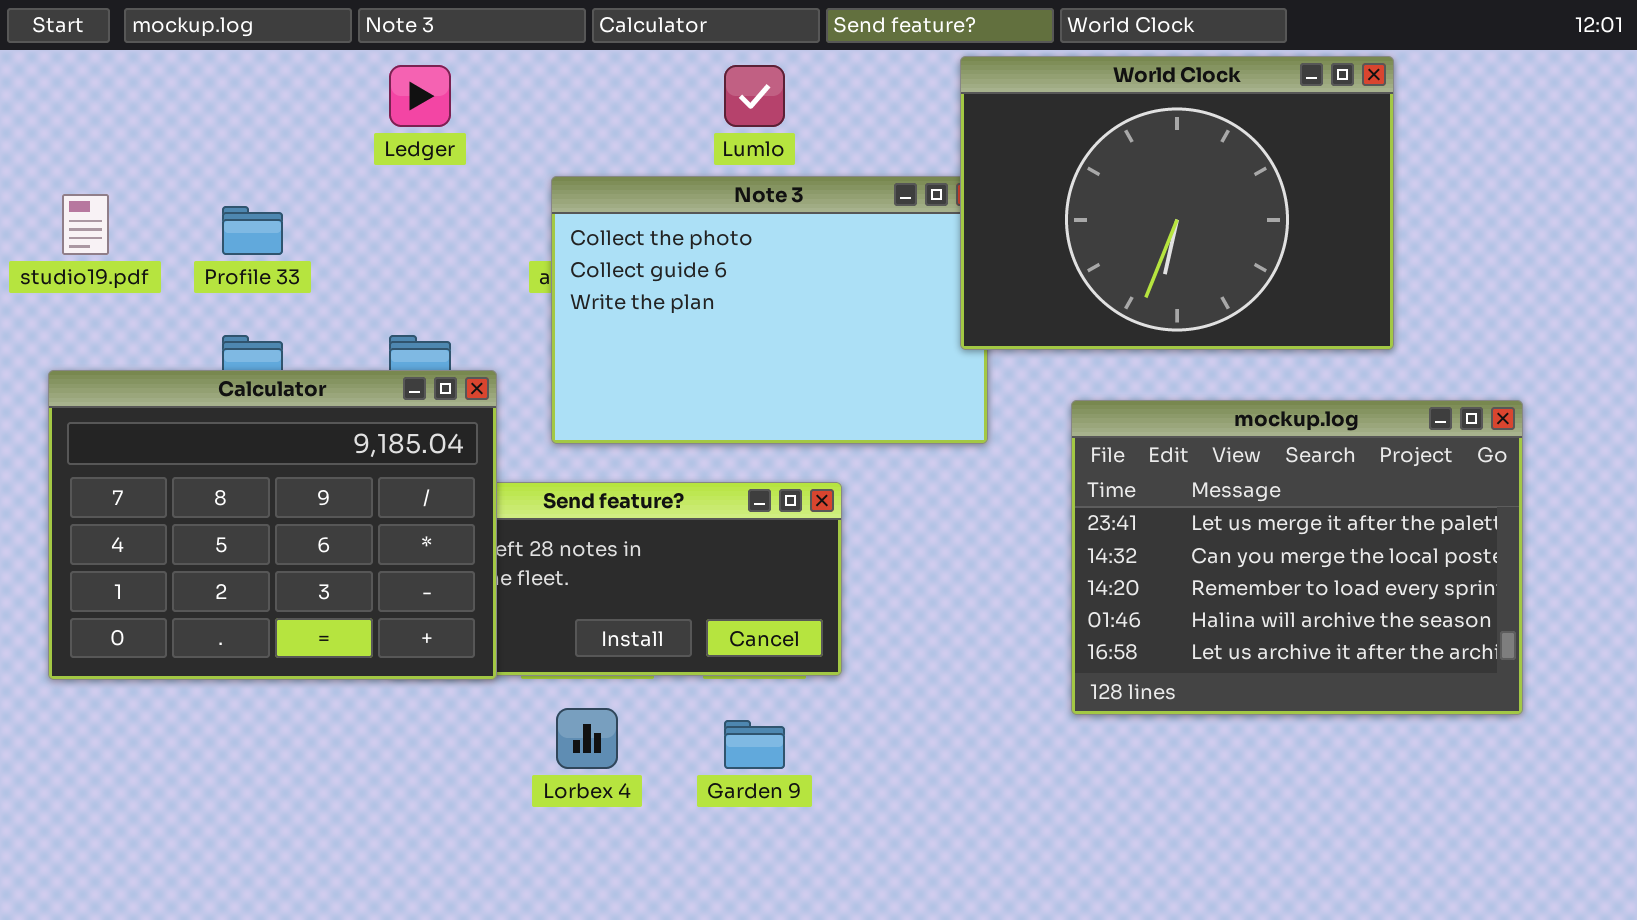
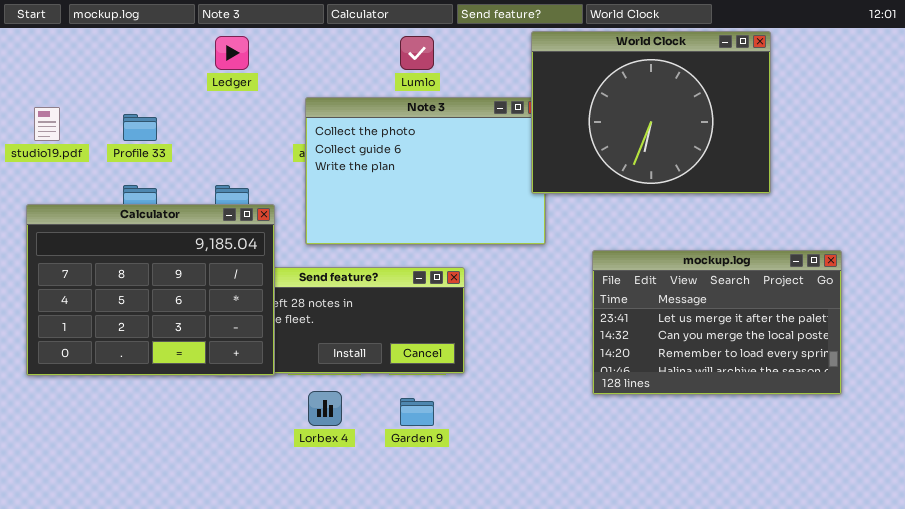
mockup.log: [1071,400,1523,715] -> [592,250,842,395], resized

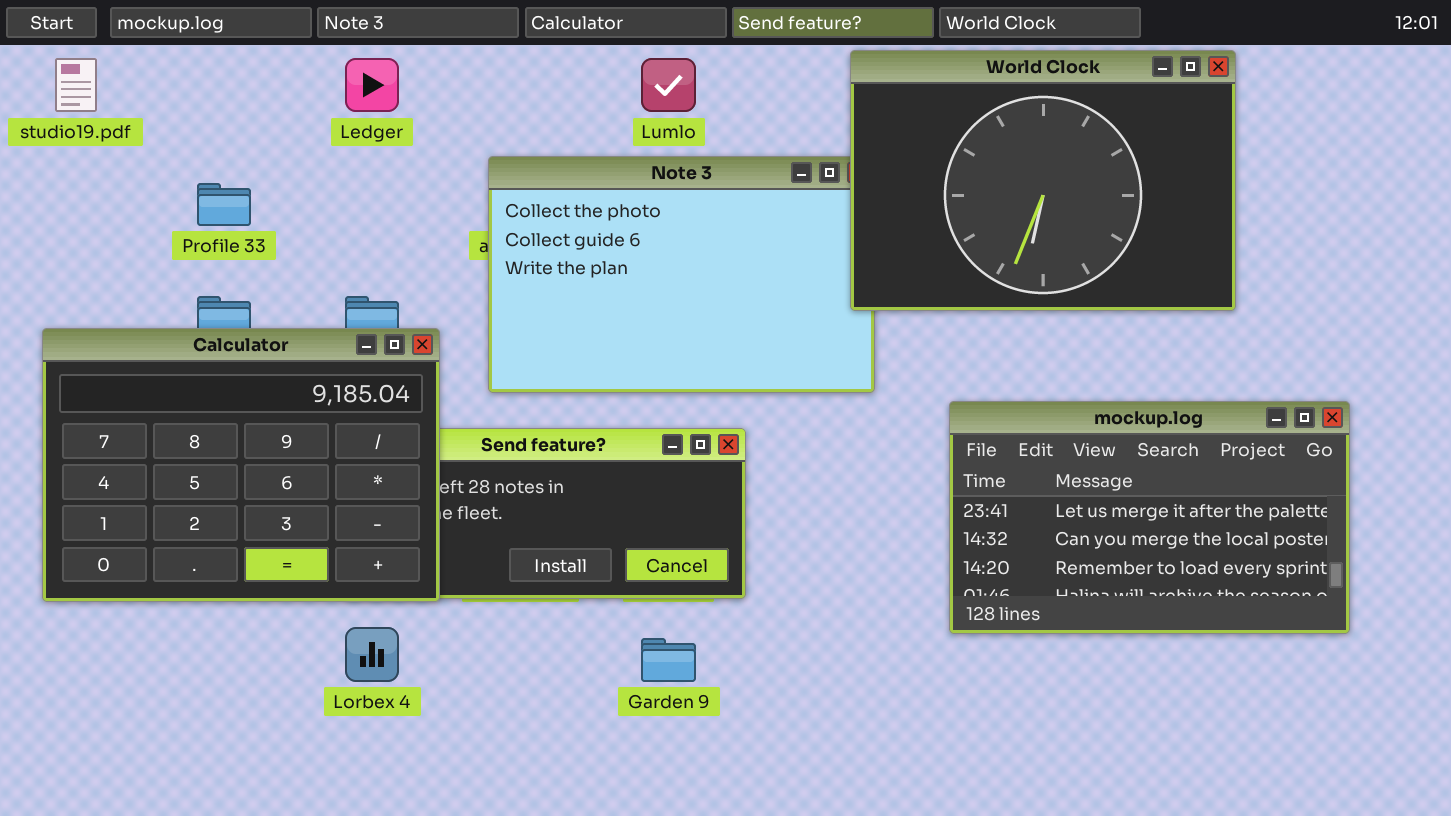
studio19.pdf: [34,107,60,141] -> [55,58,97,112], moved
Lorbex 4: [308,391,342,426] -> [345,627,399,682], moved

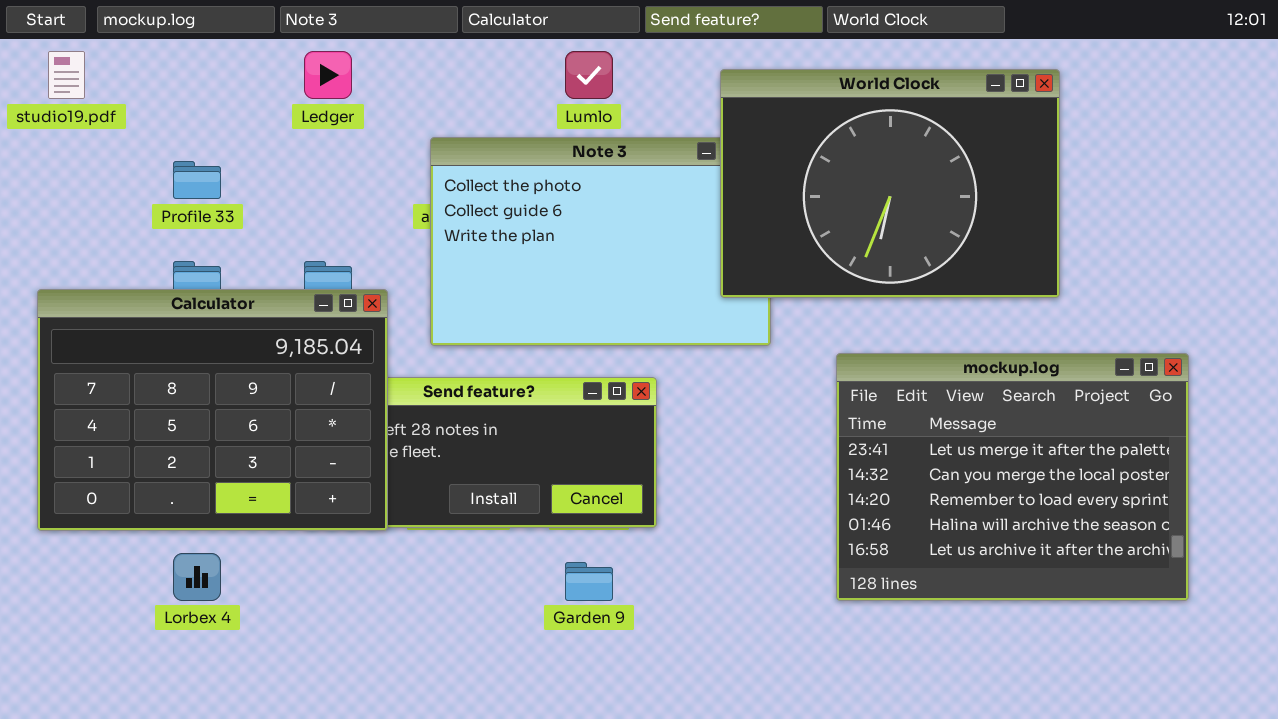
World Clock: [850,50,1236,311] -> [720,69,1060,298], moved
mockup.log: [949,401,1350,634] -> [836,353,1189,601], resized
Lorbex 4: [345,627,399,682] -> [173,553,221,601], moved

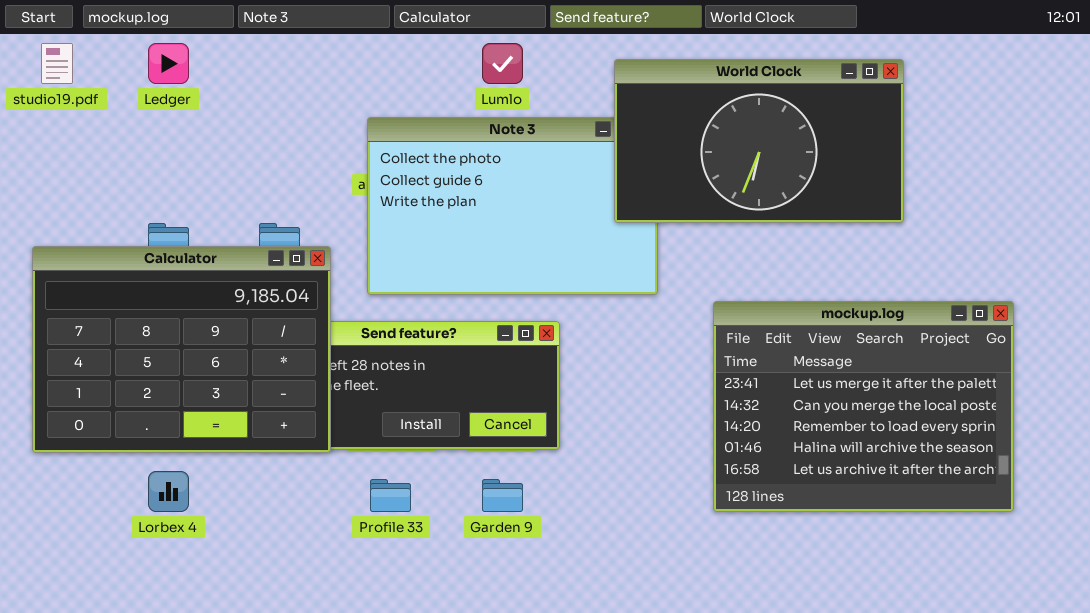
Ledger: [304,51,352,99] -> [148,43,189,84], moved
World Clock: [720,69,1060,298] -> [614,59,904,223], resized
Profile 33: [173,161,221,199] -> [370,479,411,512], moved

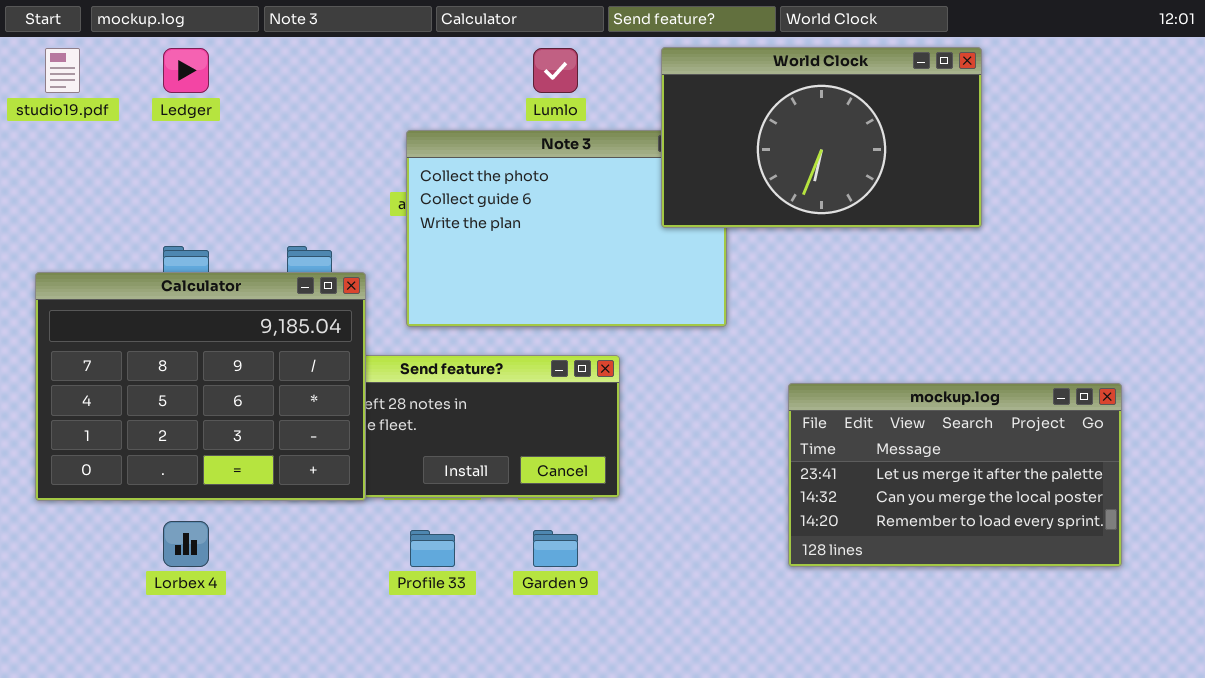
World Clock: [614,59,904,223] -> [661,47,982,228], moved
mockup.log: [713,301,1014,512] -> [788,383,1122,567], resized

